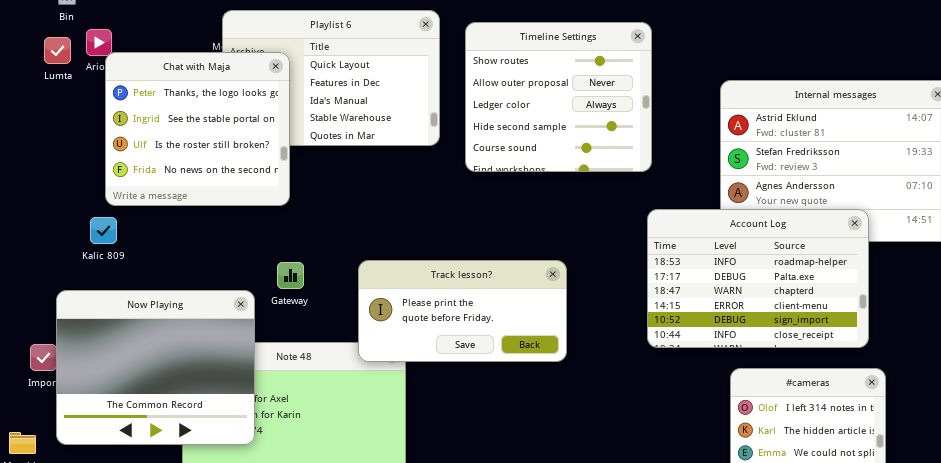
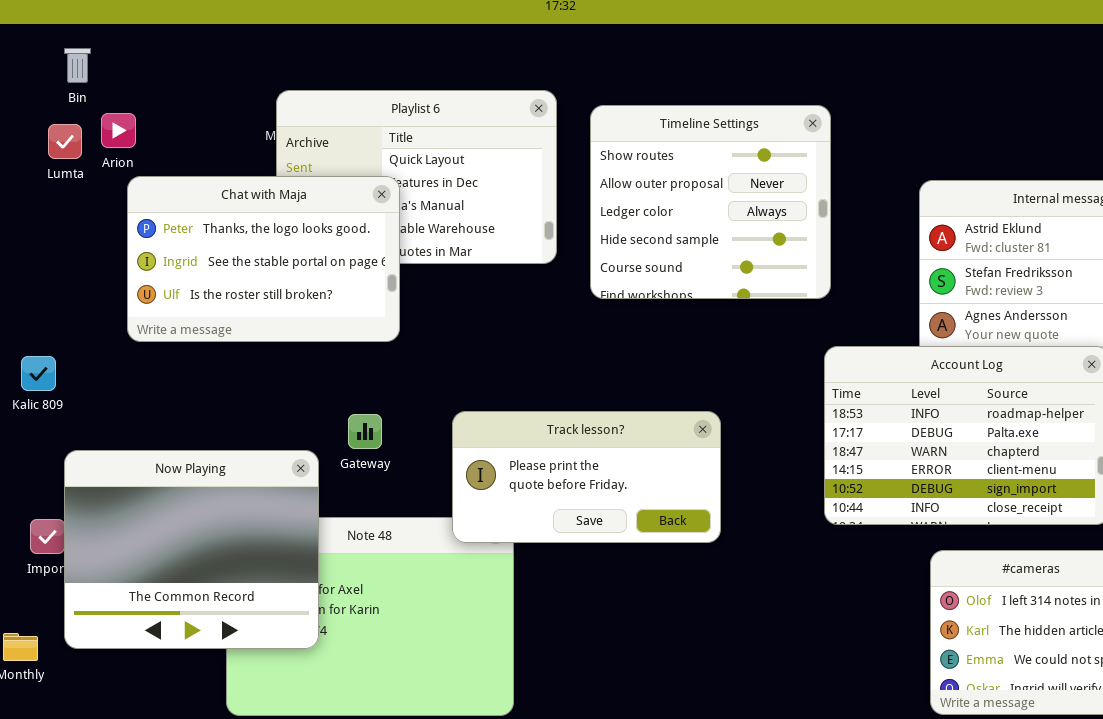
Chat with Maja: [105,52,290,206] -> [127,176,400,342], resized
Kalic 809: [90,217,117,244] -> [21,356,56,391], moved

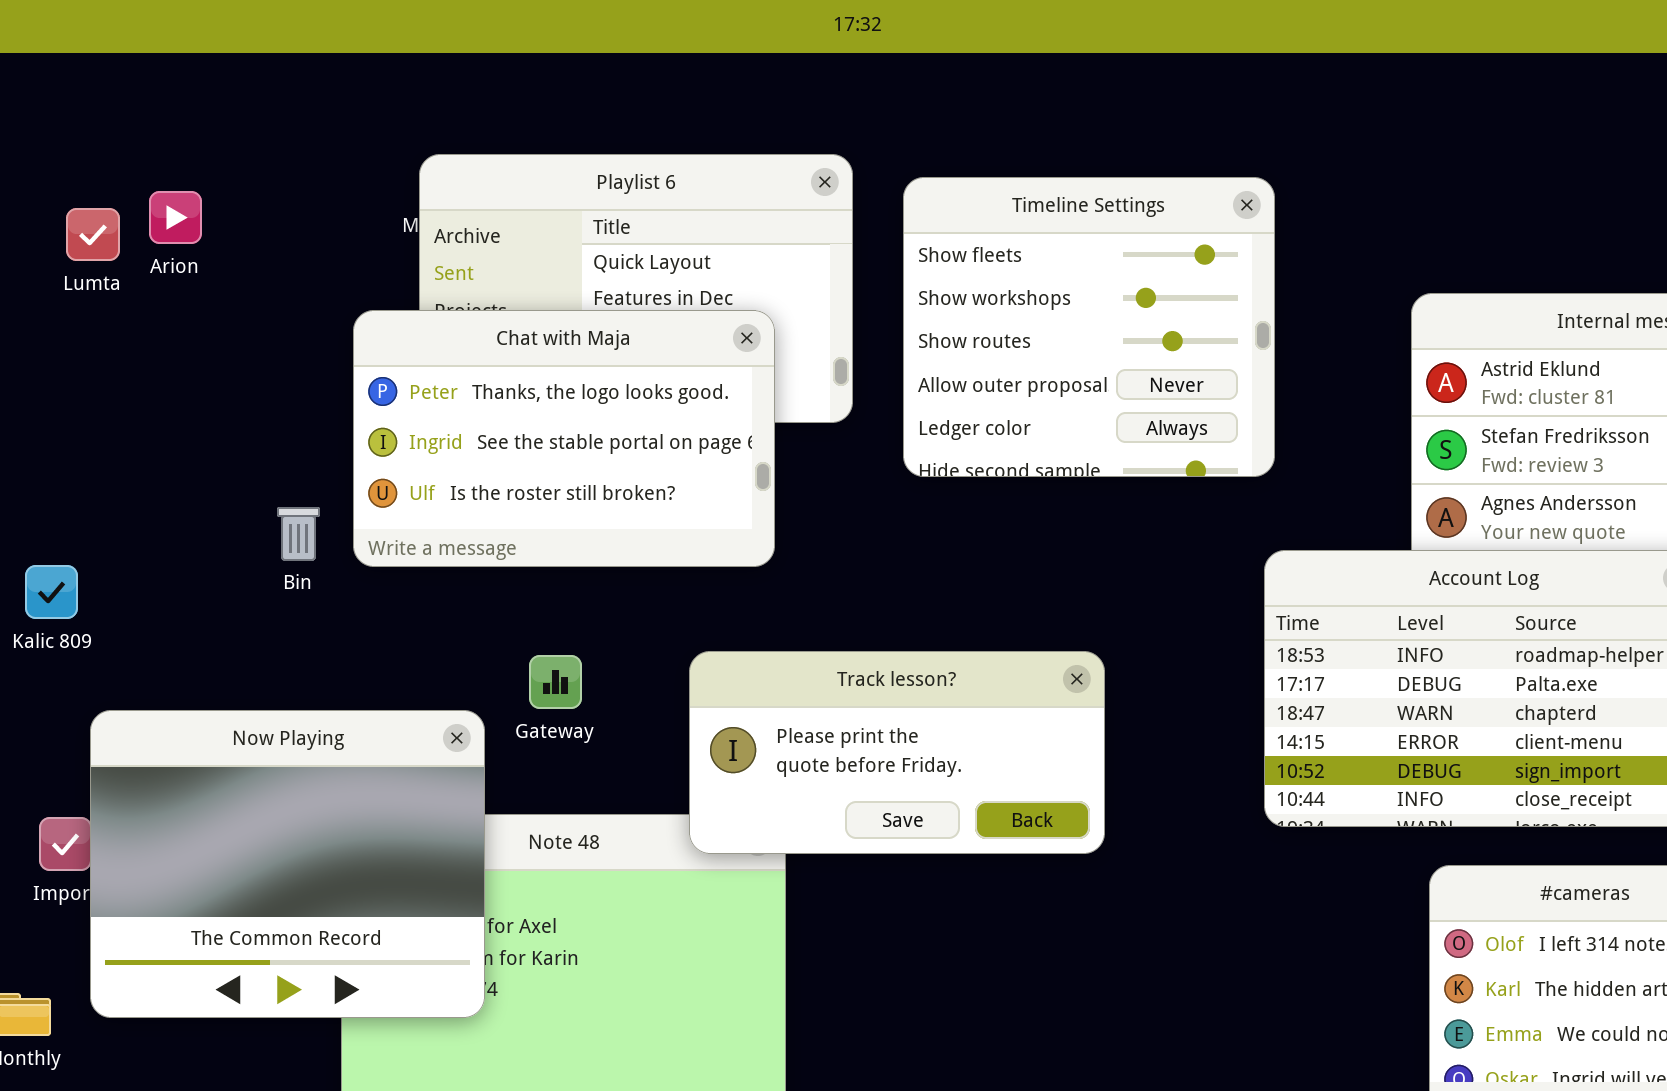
Bin: [64,48,91,83] -> [277,507,320,561], moved
Timeline Settings: [590,105,831,299] -> [903,177,1275,477], scrolled up 2 rows
Chat with Maja: [127,176,400,342] -> [353,310,775,567], moved

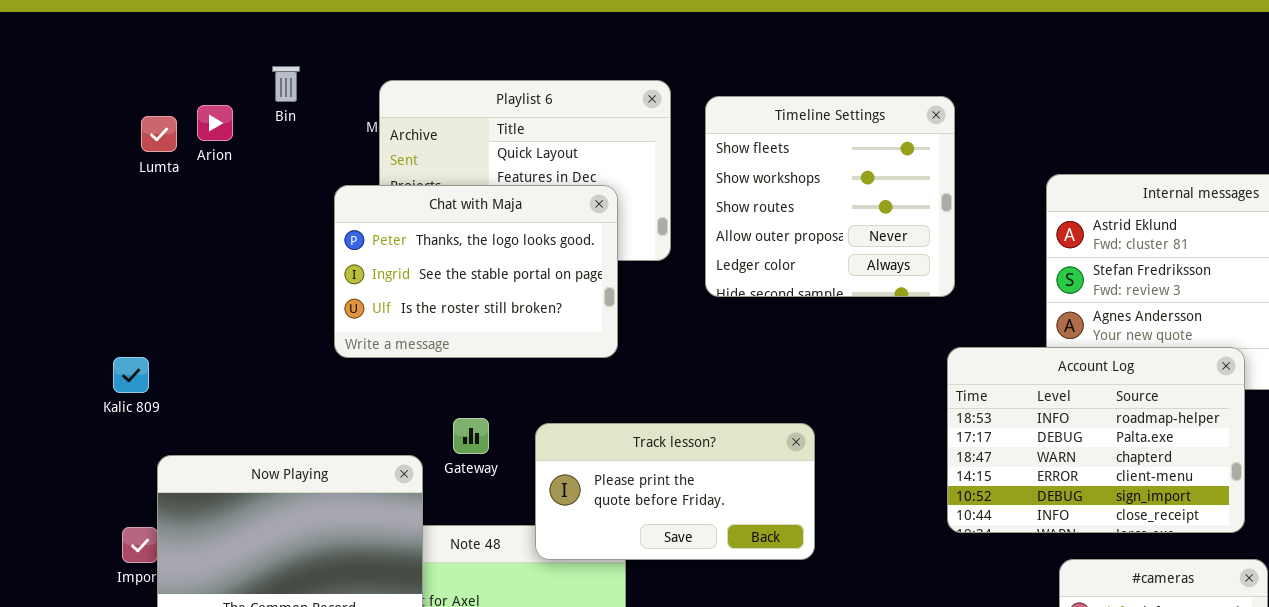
Bin: [277,507,320,561] -> [272,66,300,102], moved
Track lesson?: [689,651,1105,854] -> [535,423,815,560], moved

